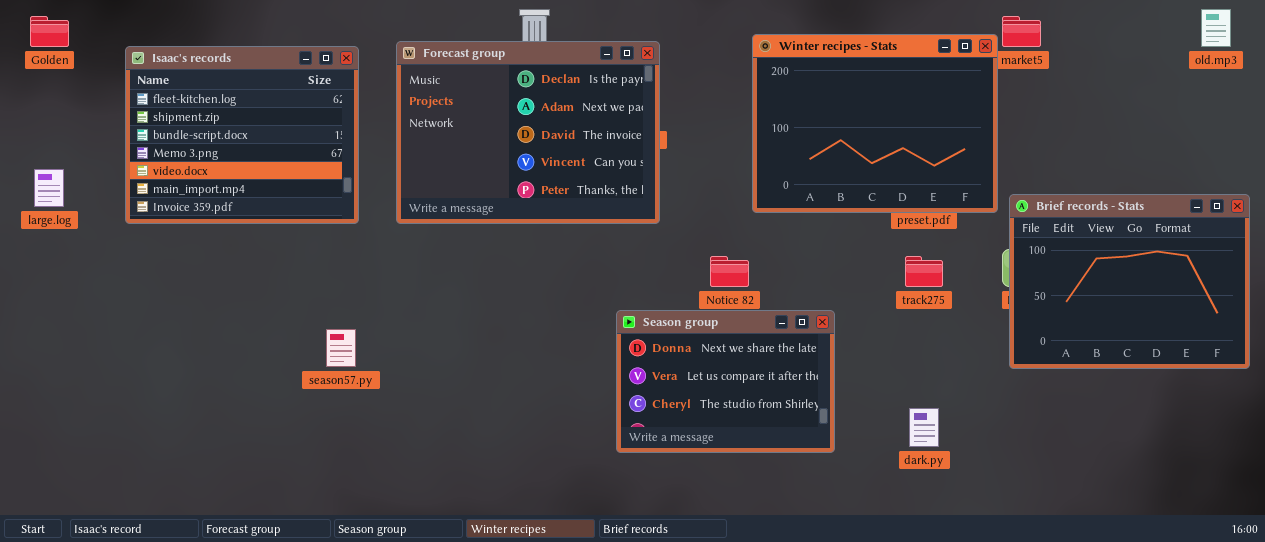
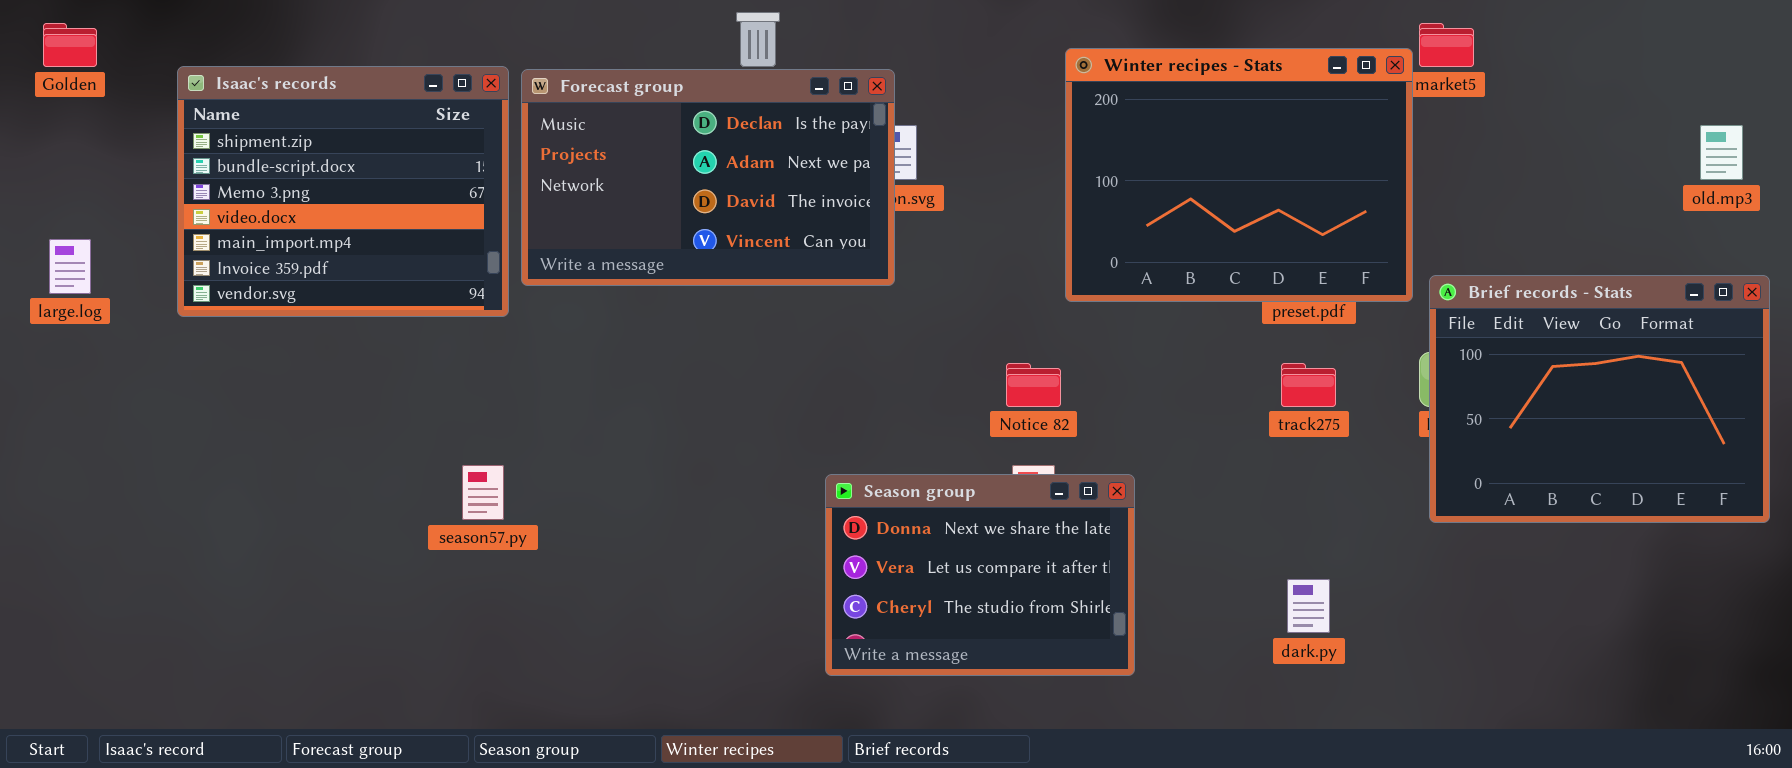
old.mp3: [1201,9,1231,47] -> [1700,125,1743,180], moved
Forecast group: [396,41,660,224] -> [521,69,895,286], moved, resized
Isaac's records: [125,46,359,224] -> [177,66,509,317], scrolled down 1 row
Season group: [616,310,835,453] -> [825,474,1135,676], moved

